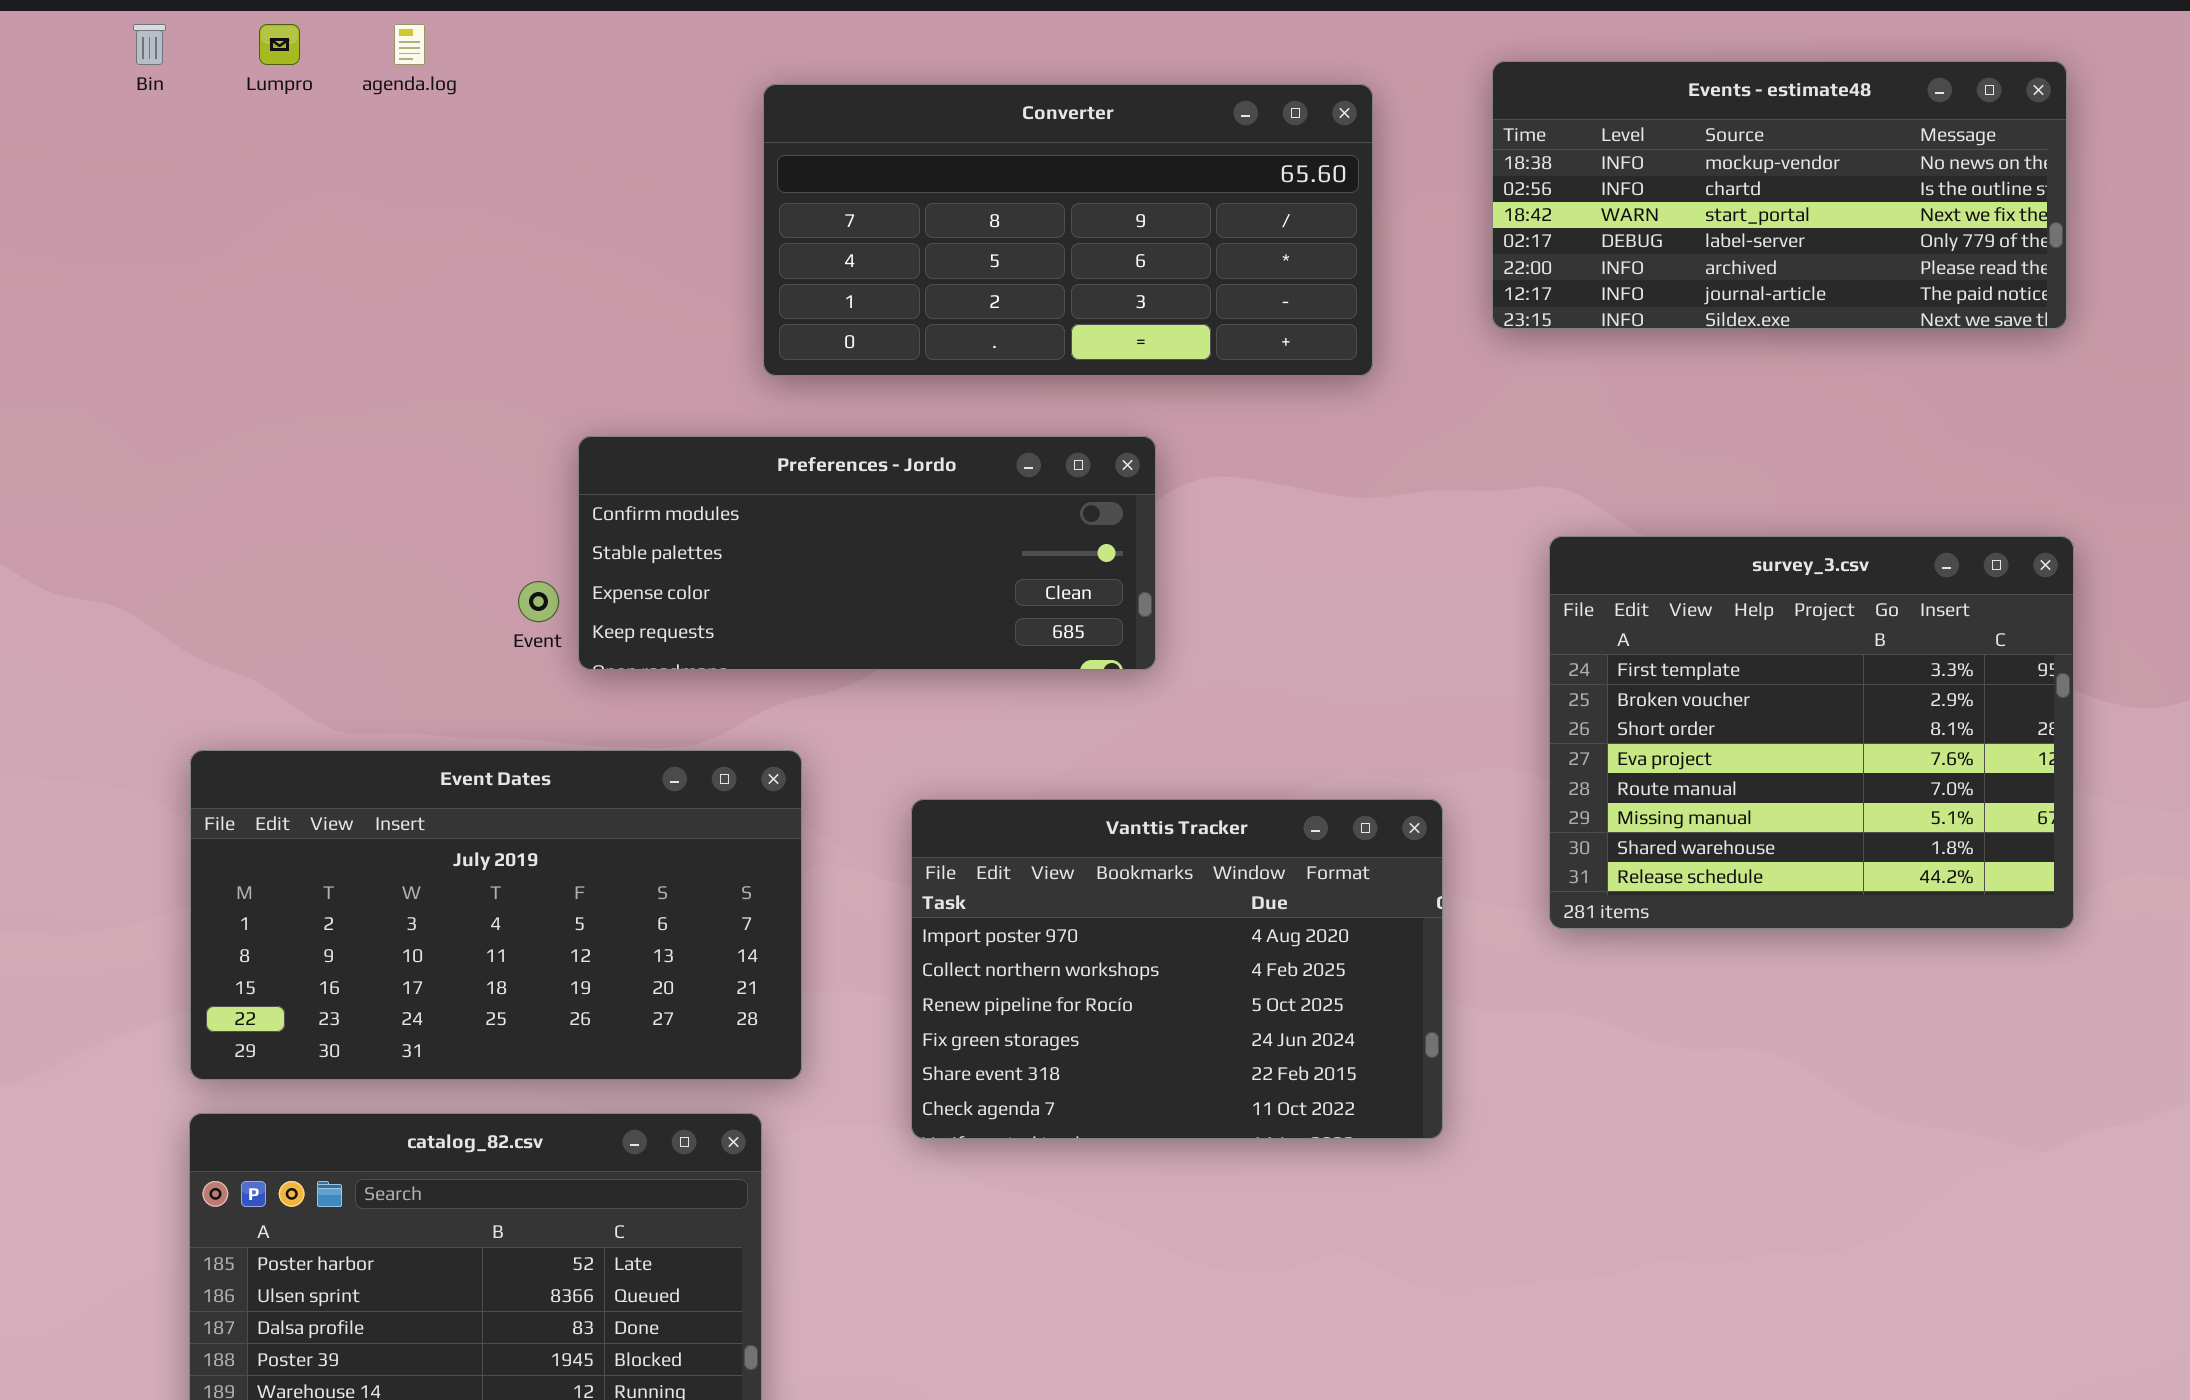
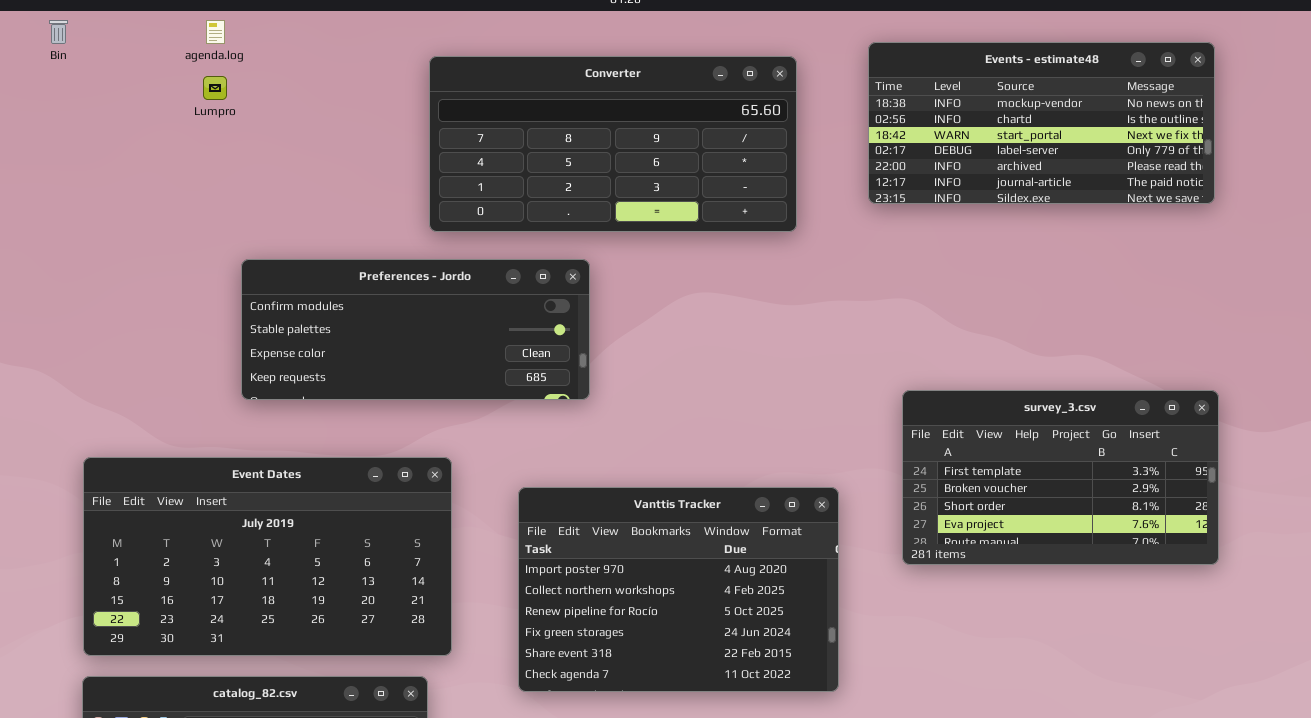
Lumpro: [259,24,300,65] -> [203,76,227,100], moved
Preferences - Jordo: [578,436,1156,670] -> [241,259,590,400], moved
survey_3.csv: [1549,536,2074,929] -> [902,390,1219,565], resized

